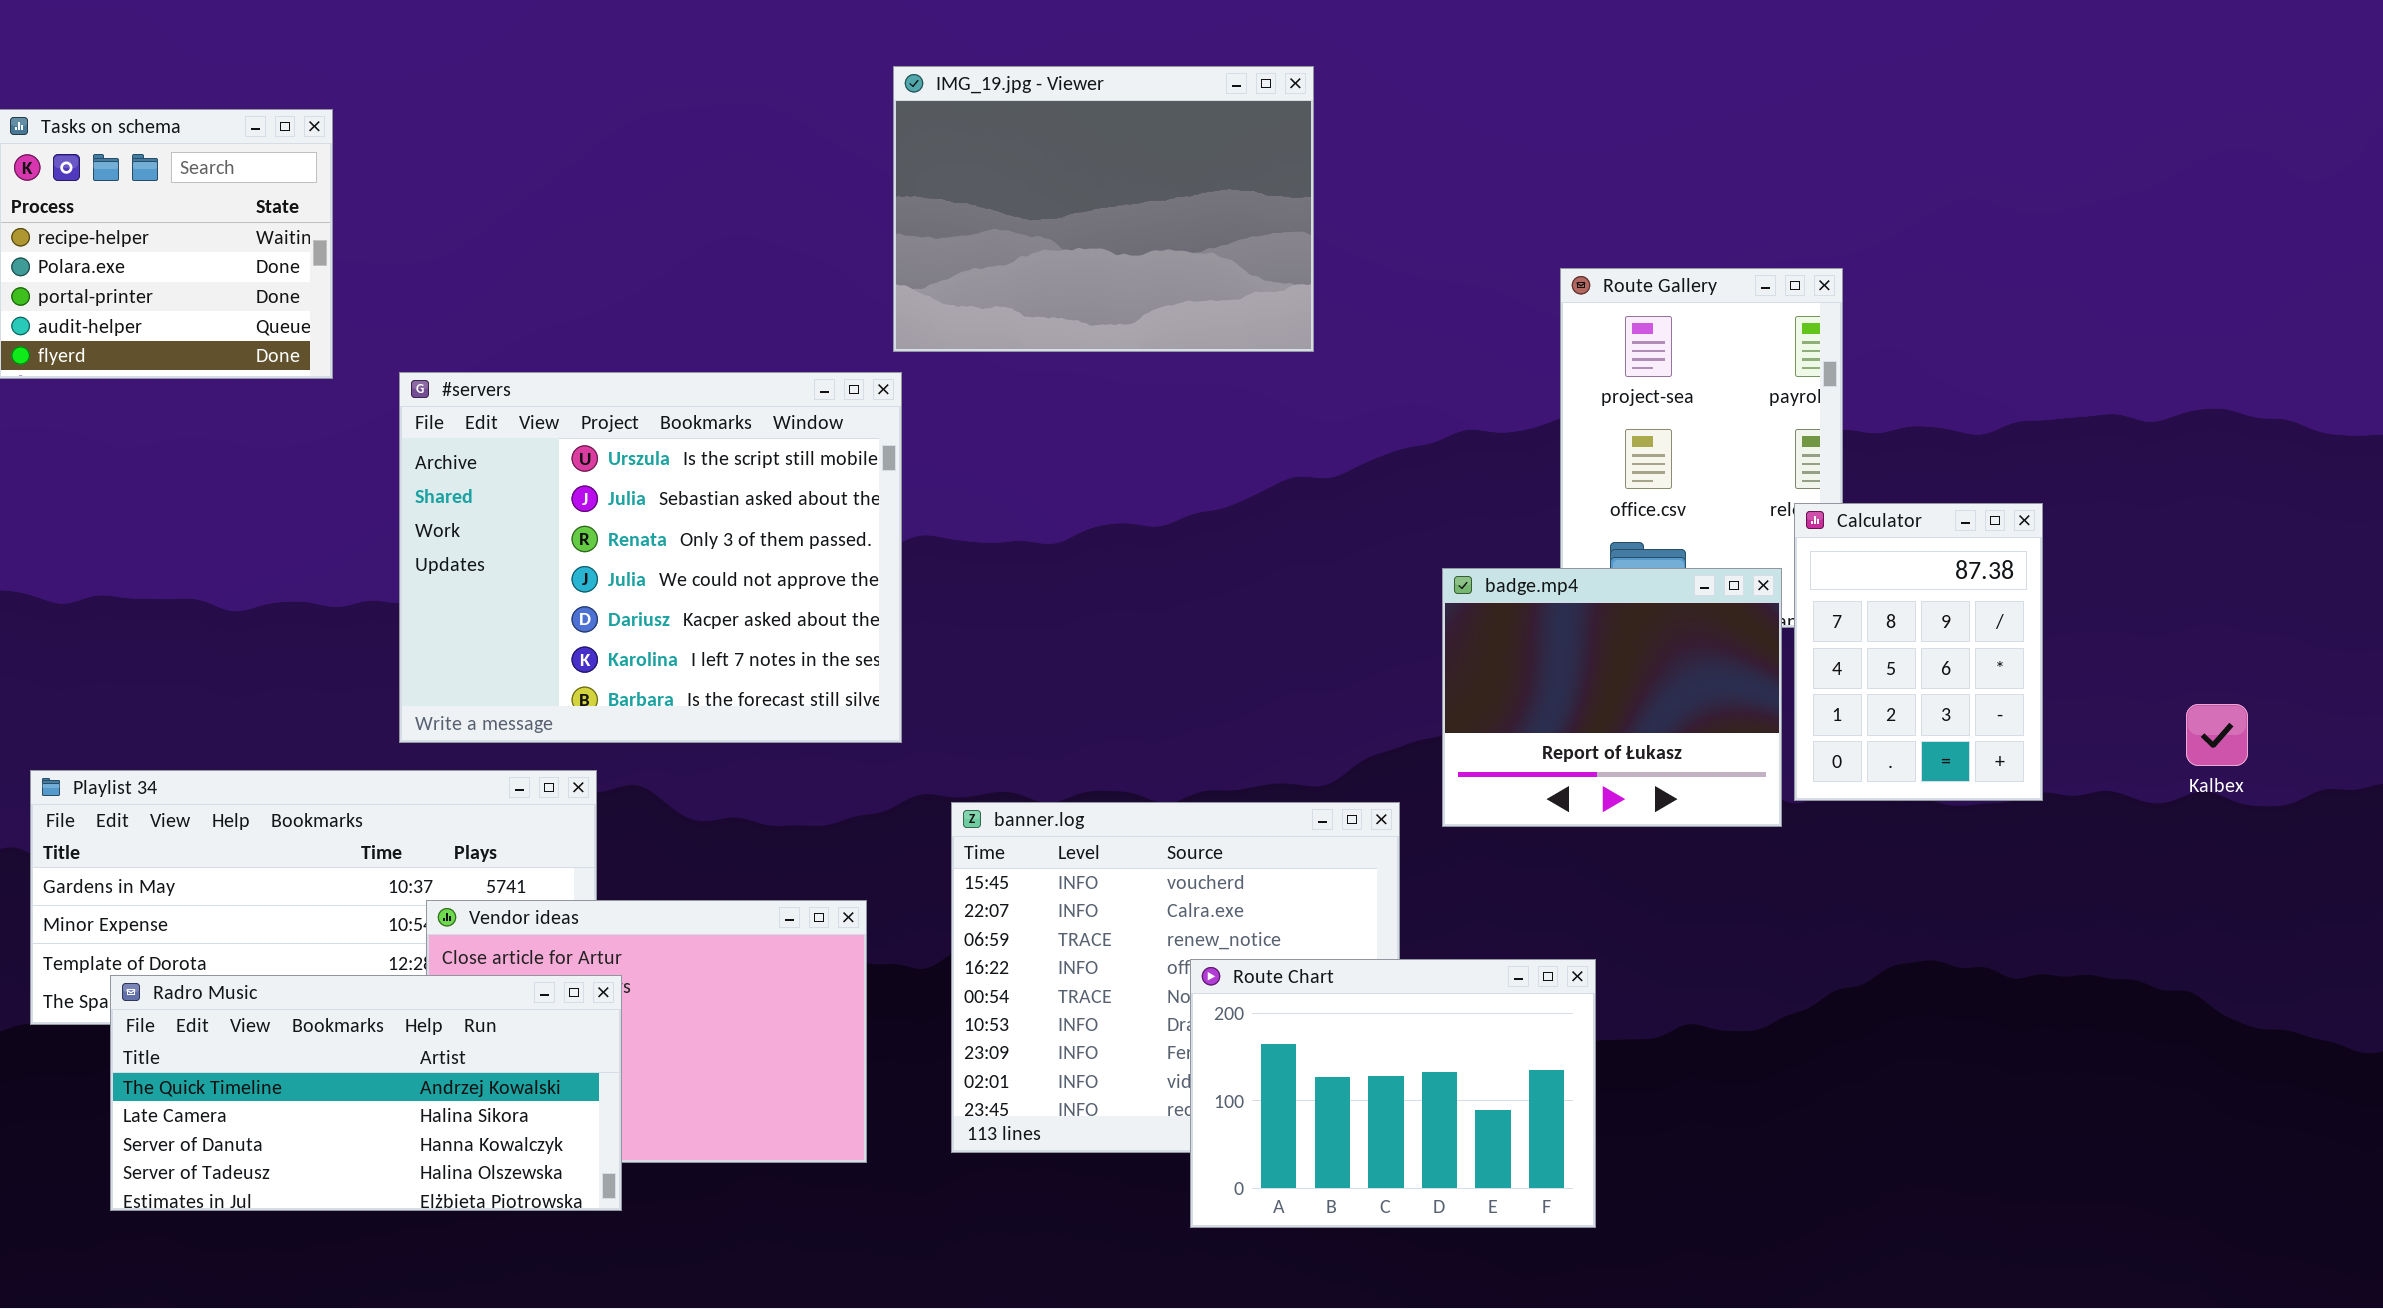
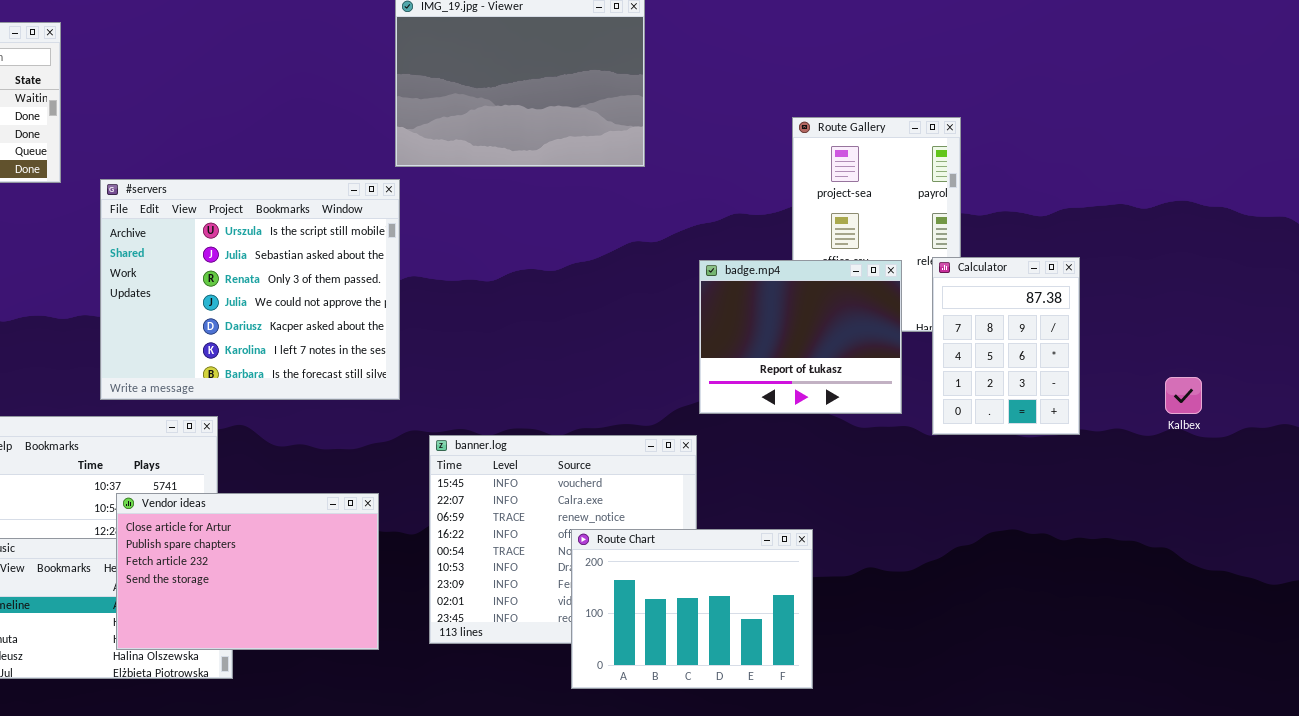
badge.mp4: [1442,568,1782,827] -> [699,260,902,414], moved
Vendor ideas: [426,900,867,1163] -> [116,493,379,650], raised

